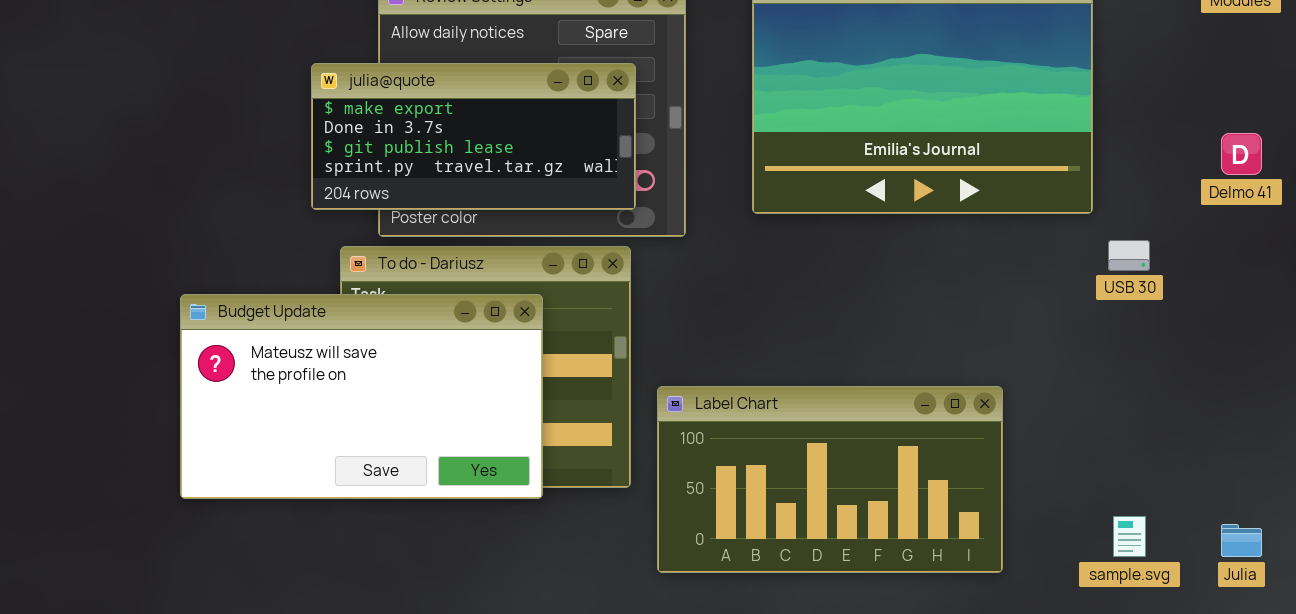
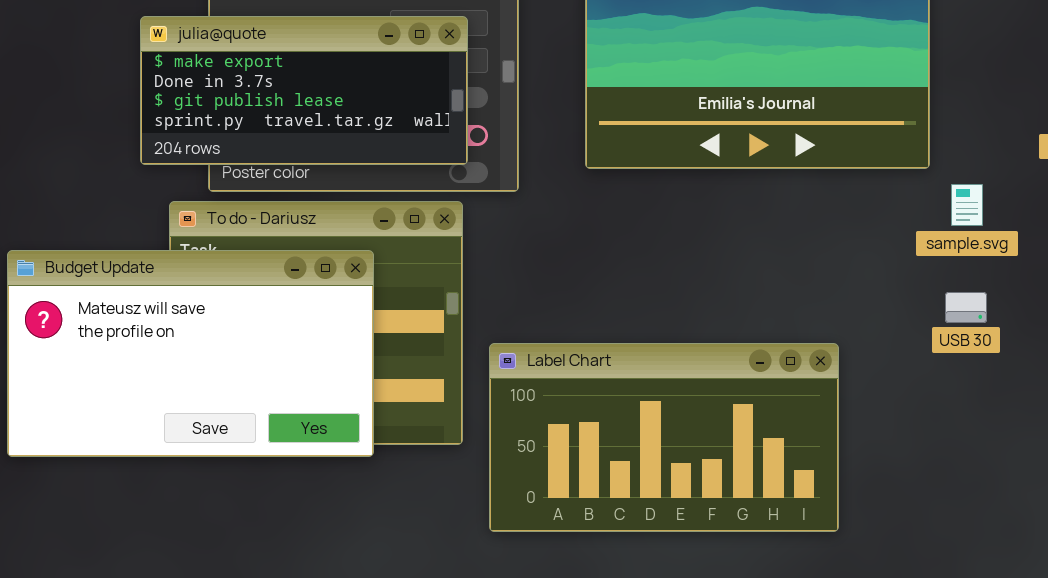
USB 30: [1108,240,1150,271] -> [945,292,987,323], moved
sample.svg: [1113,516,1146,557] -> [951,184,983,226], moved

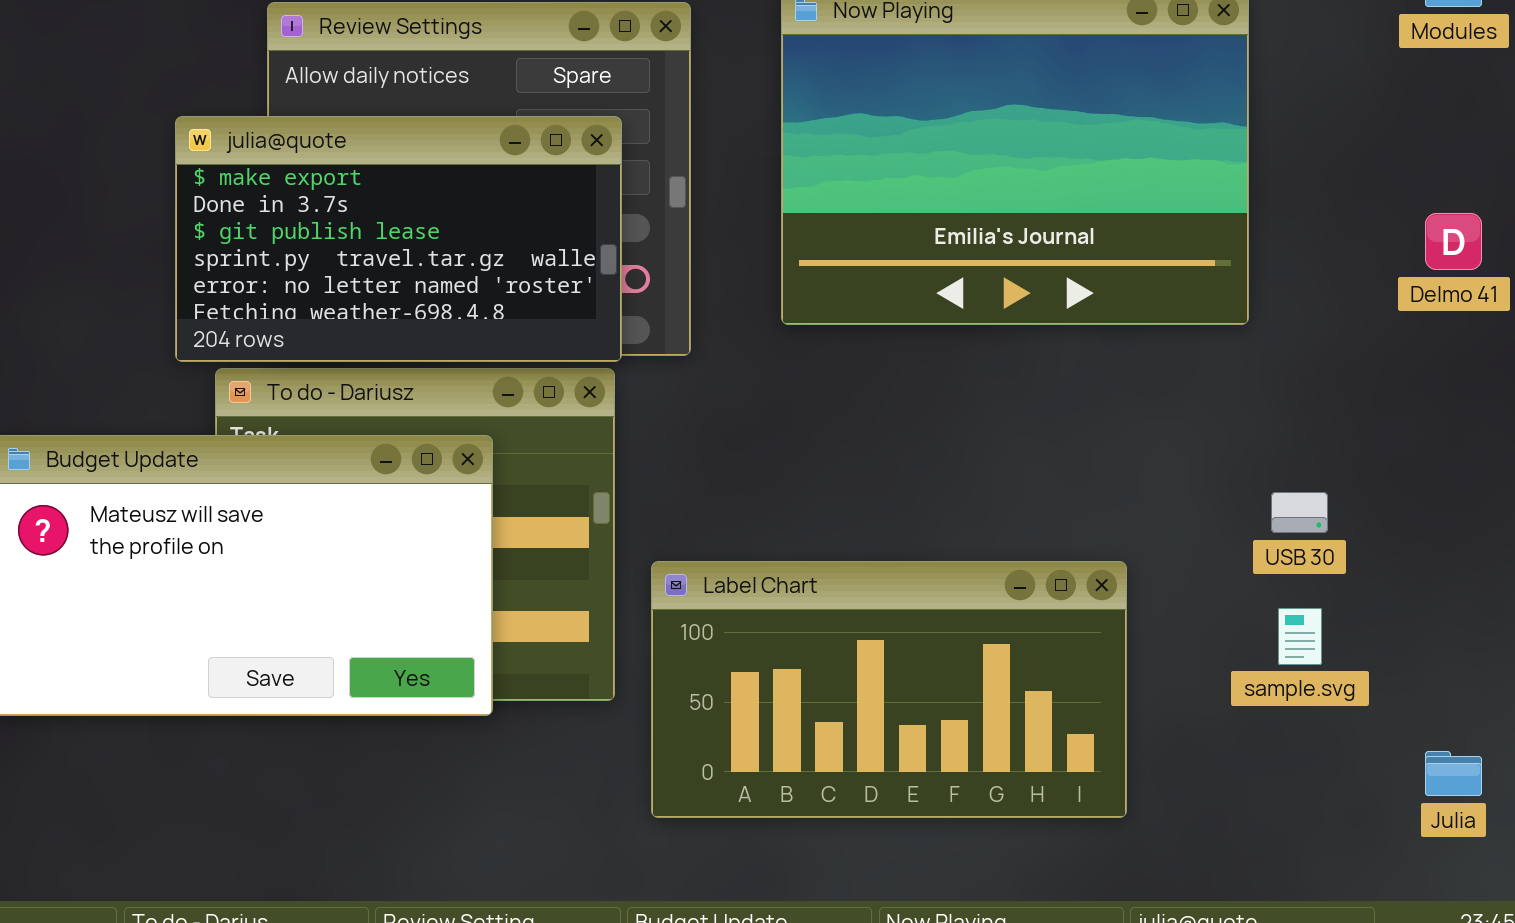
julia@quote: [140,16,468,165] -> [175,116,622,362], resized
sample.svg: [951,184,983,226] -> [1278,608,1322,665], moved

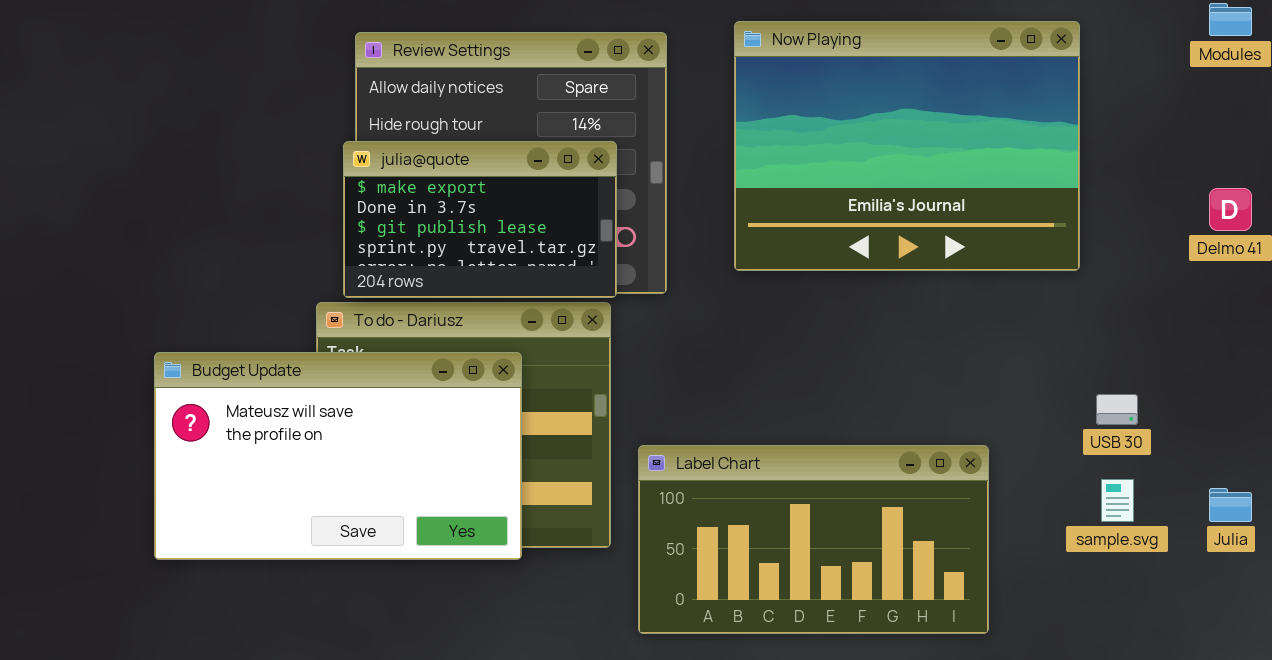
julia@quote: [175,116,622,362] -> [343,141,617,298], resized
Julia: [1425,751,1482,796] -> [1209,488,1252,522], moved

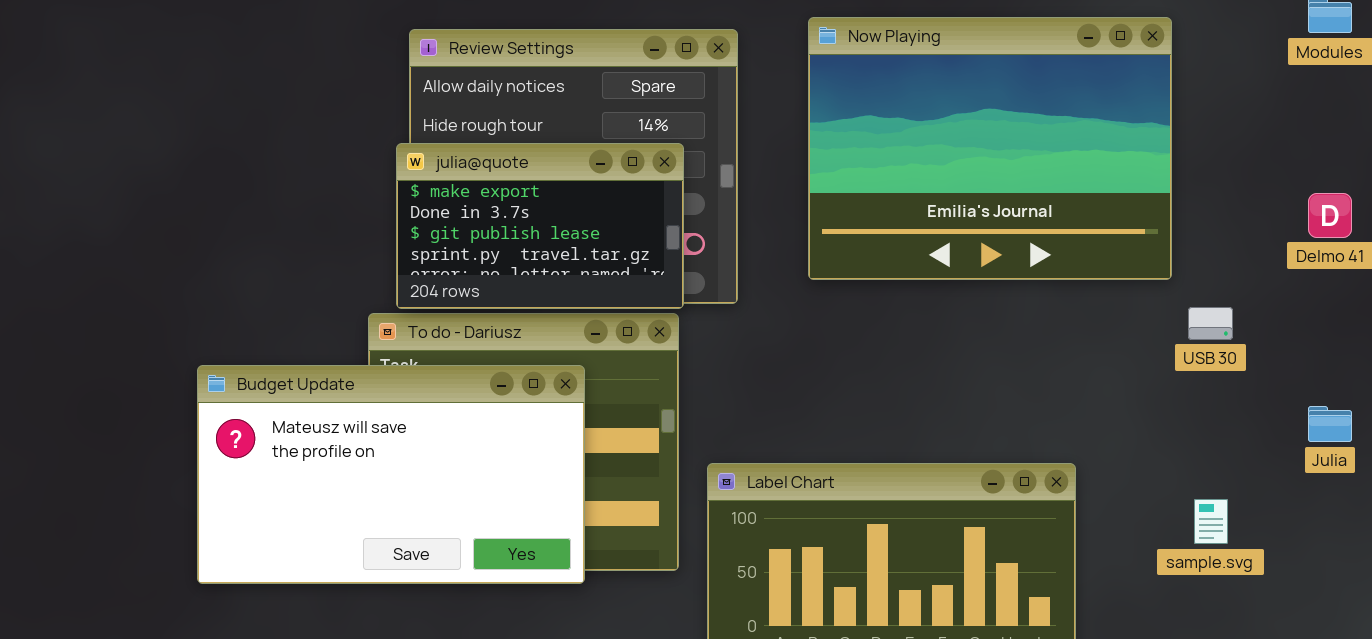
USB 30: [1096,394,1138,425] -> [1188,307,1233,340], moved
Julia: [1209,488,1252,522] -> [1308,406,1352,442], moved

